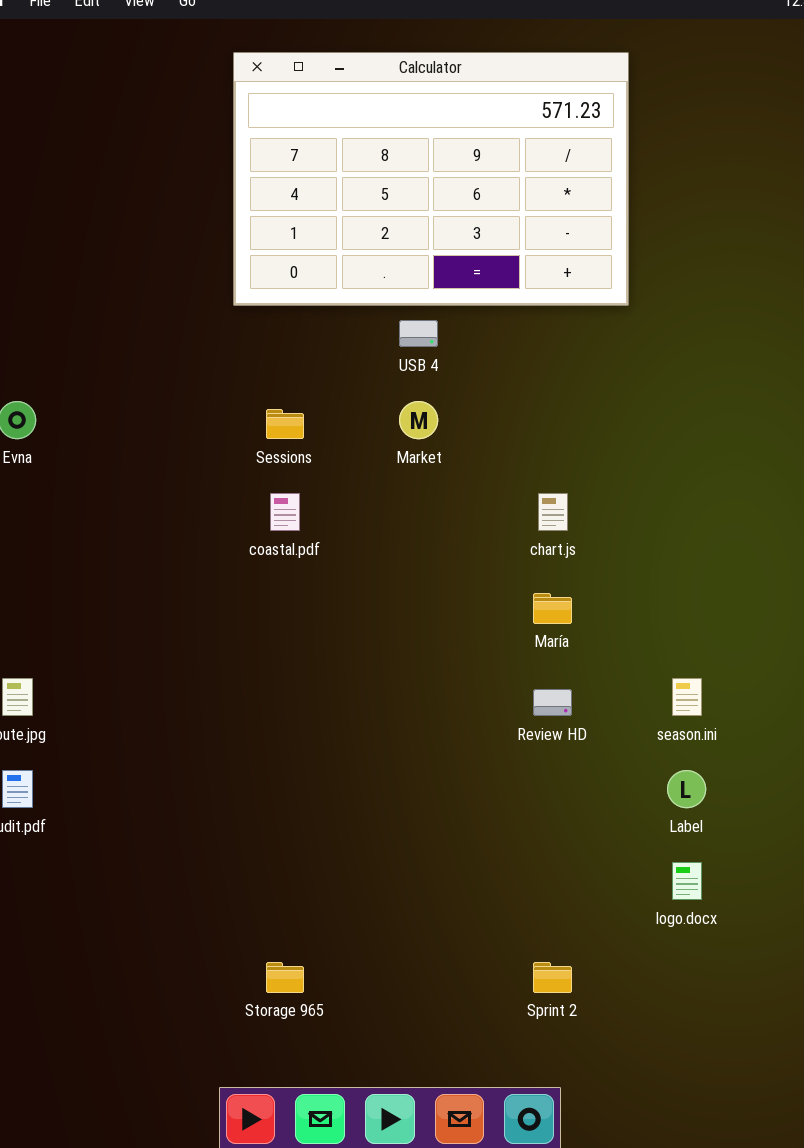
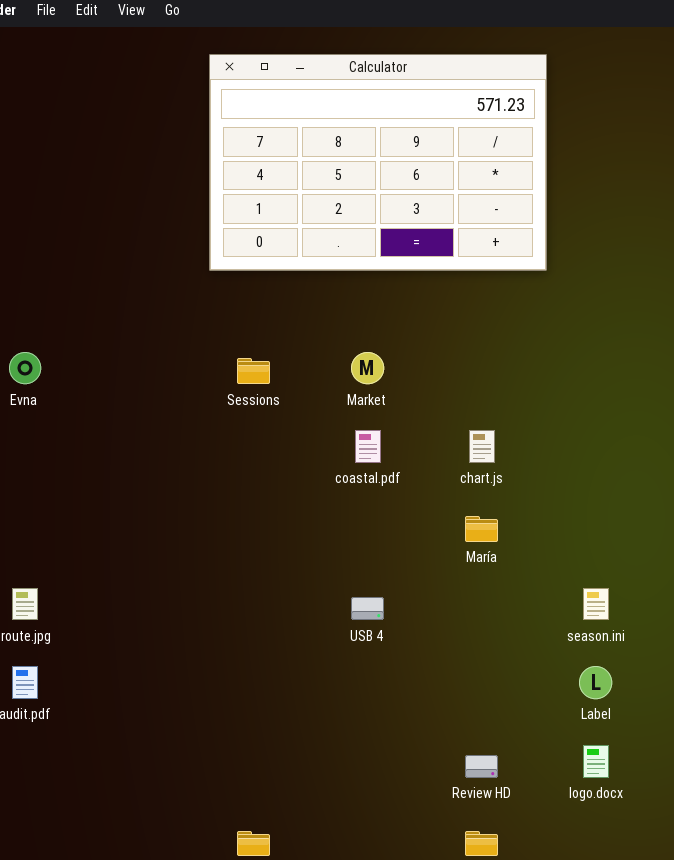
USB 4: [399,320,438,347] -> [351,597,384,620], moved
coastal.pdf: [270,493,300,531] -> [355,430,381,463], moved
Review HD: [533,689,572,716] -> [465,755,498,778], moved

